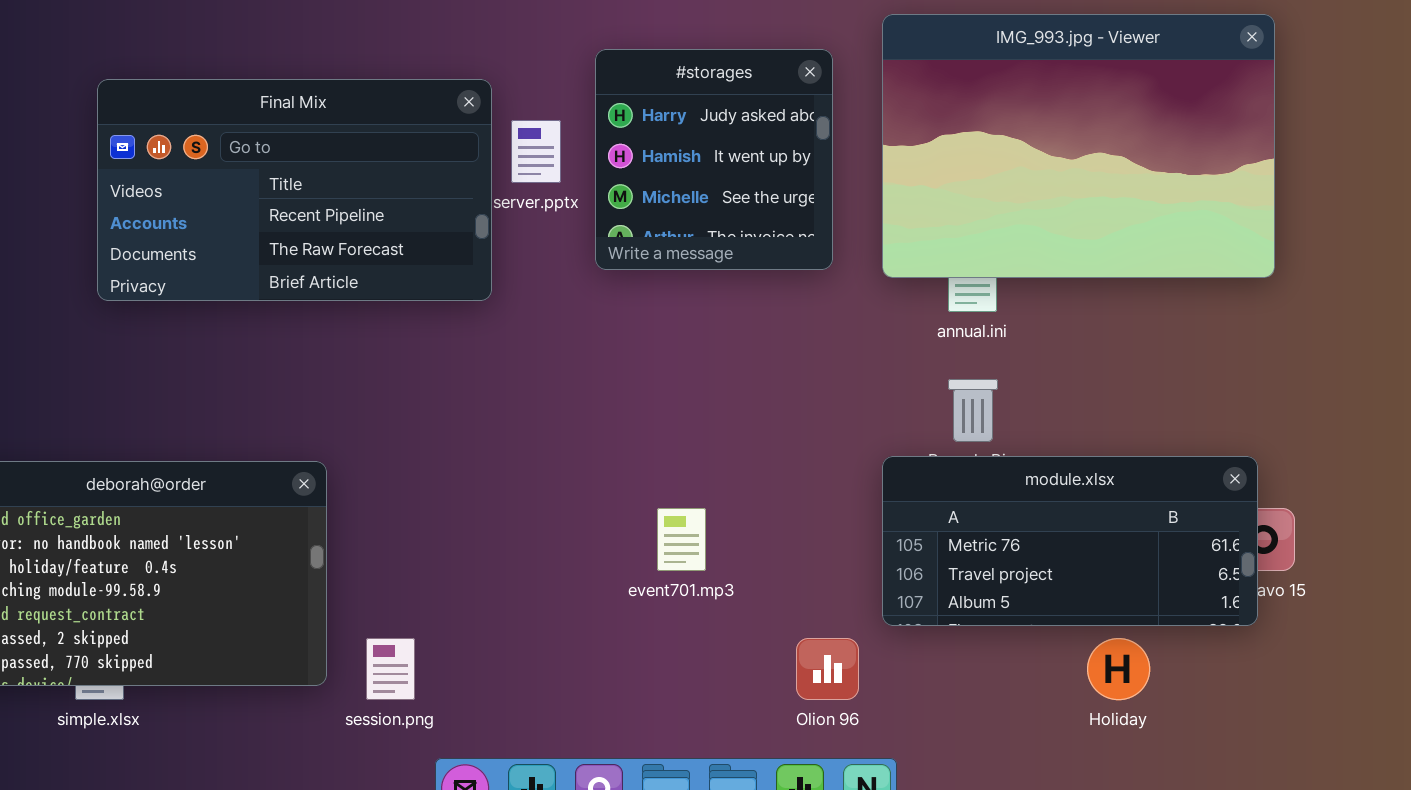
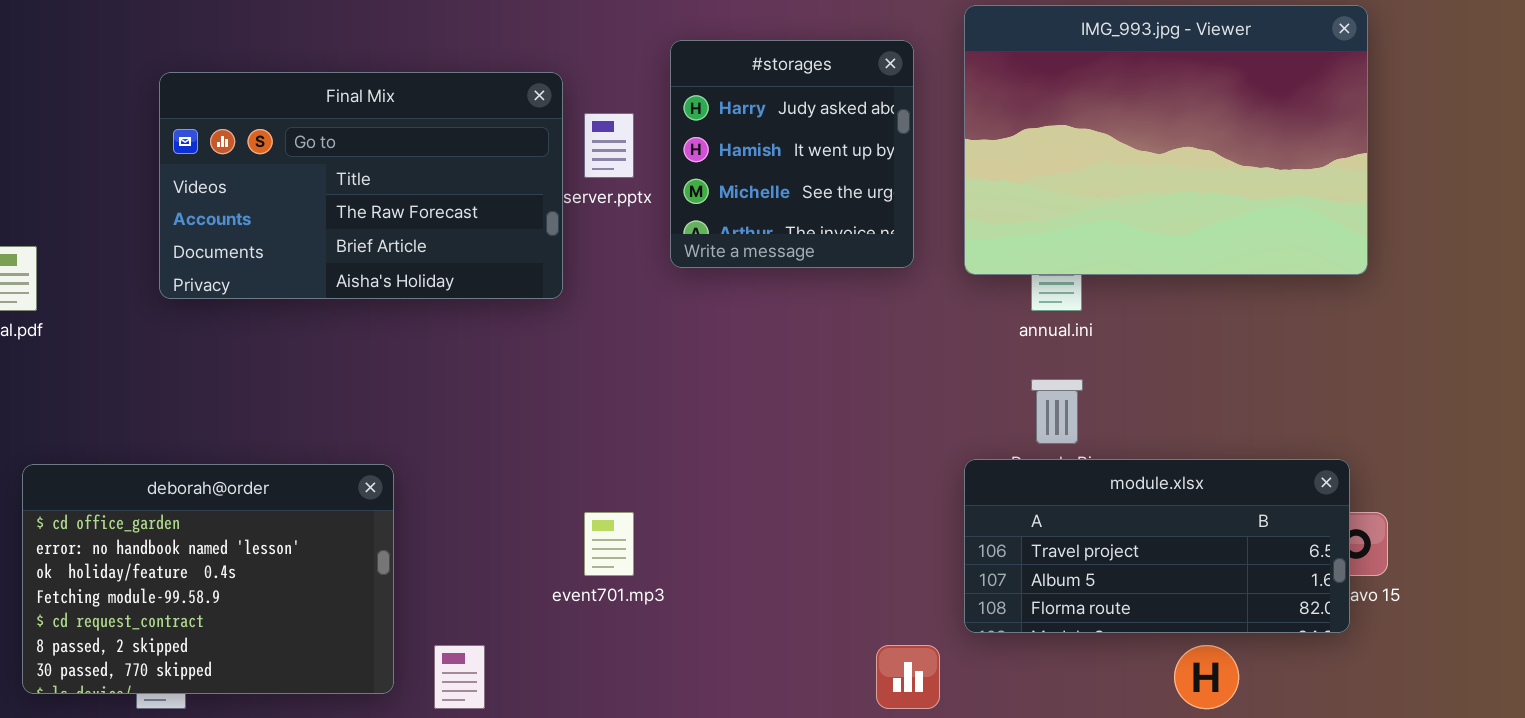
Final Mix: [97,79,492,301] -> [159,72,563,299], scrolled down 1 row
module.xlsx: [882,456,1258,626] -> [964,459,1350,633], scrolled down 1 row
event701.mp3: [657,508,706,571] -> [584,512,634,576], moved

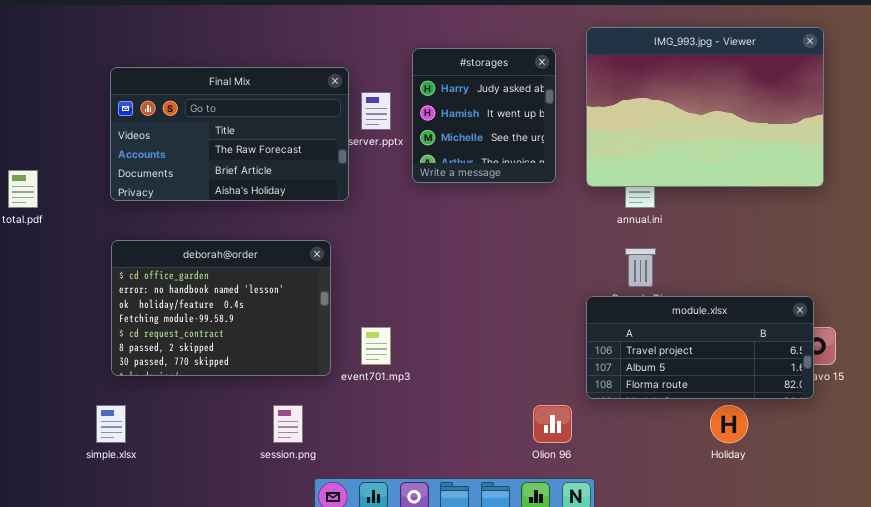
deborah@order: [22,464,394,694] -> [111,240,331,376], moved

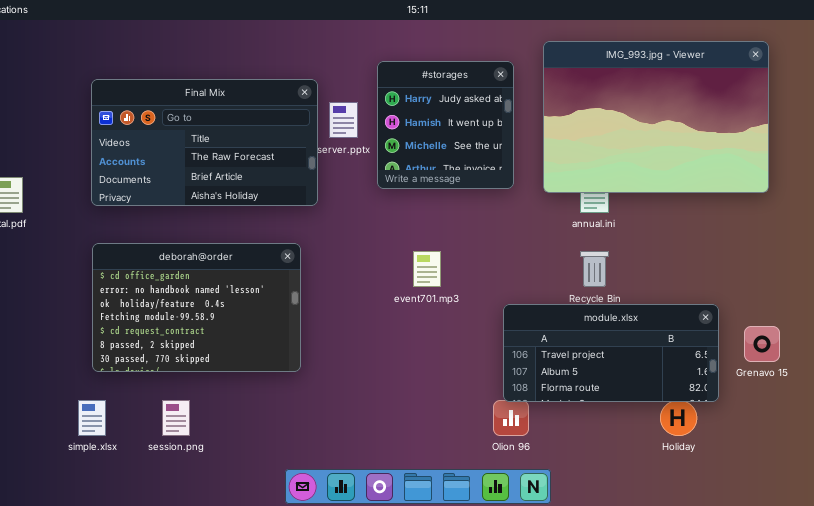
module.xlsx: [586,296,814,399] -> [503,304,719,402], moved
event701.mp3: [361,327,391,365] -> [413,251,441,287], moved
session.png: [273,405,303,443] -> [162,400,190,436], moved

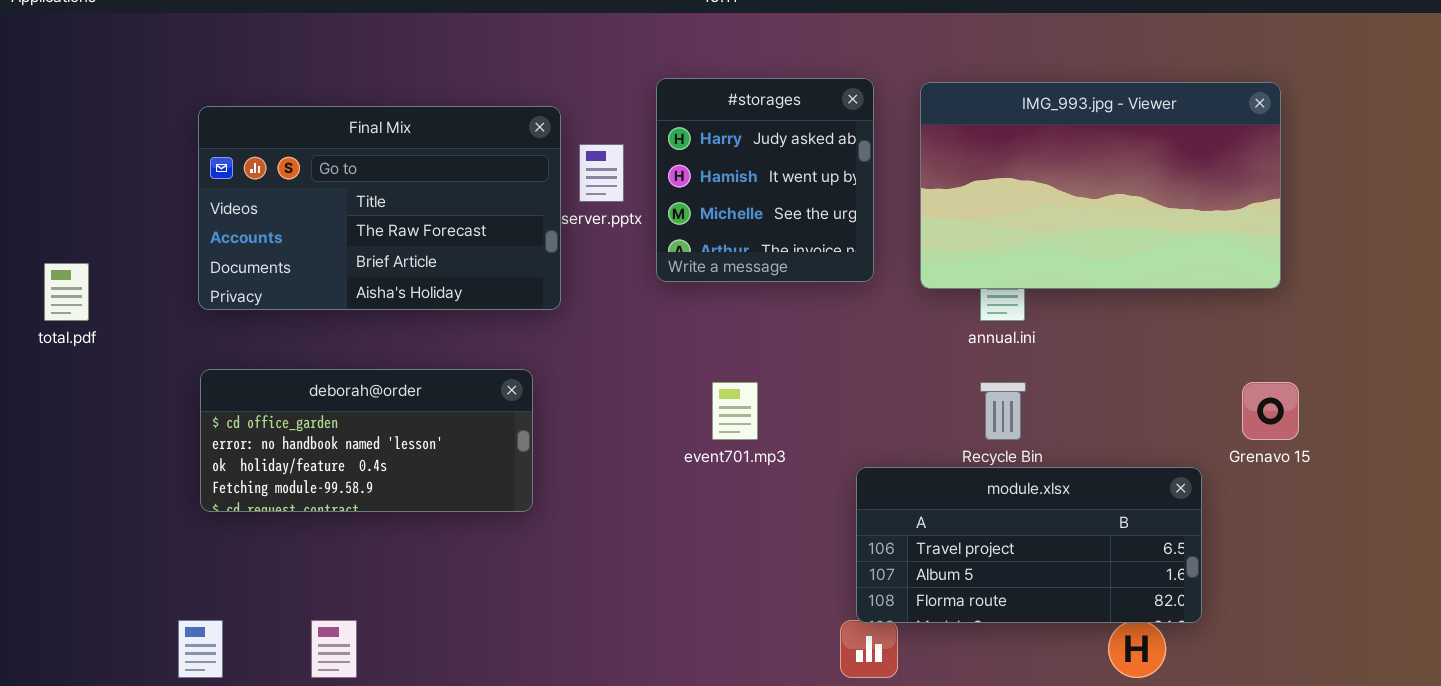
IMG_993.jpg - Viewer: [543,41,769,193] -> [920,82,1281,289], resized
deborah@order: [92,243,301,372] -> [200,369,533,512], resized
Grenavo 15: [744,326,780,362] -> [1242,382,1299,440], moved

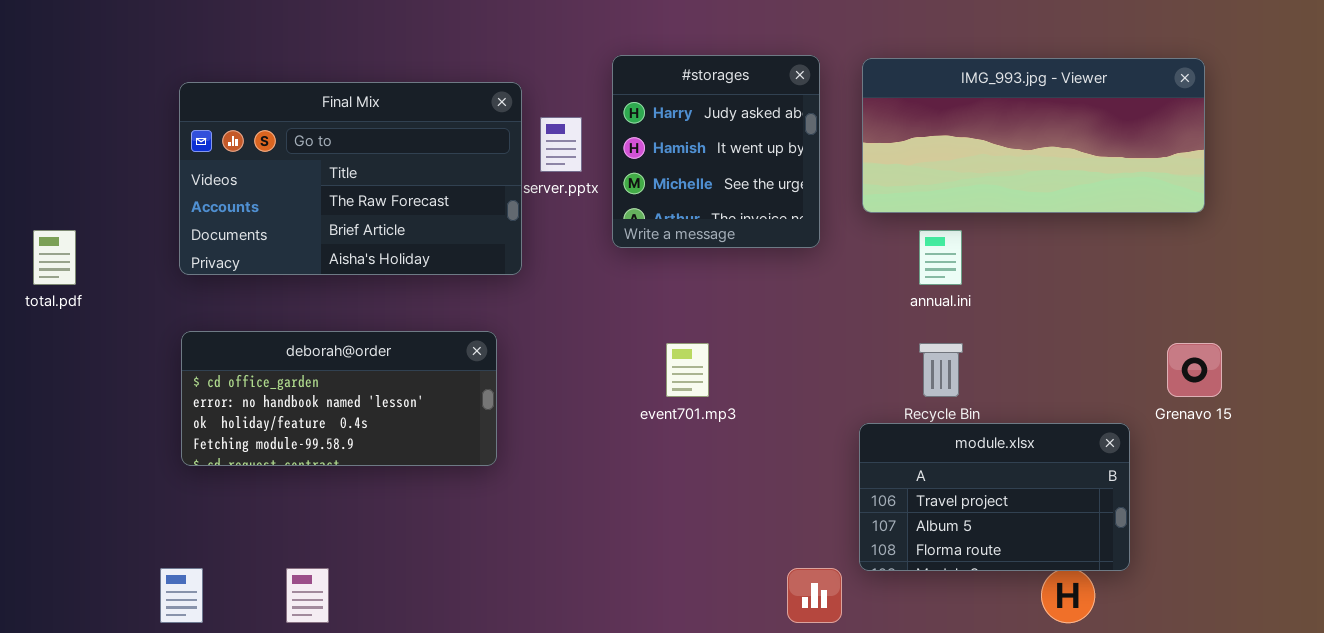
IMG_993.jpg - Viewer: [920,82,1281,289] -> [862,58,1205,213], resized
module.xlsx: [856,467,1202,623] -> [859,423,1130,571], resized

